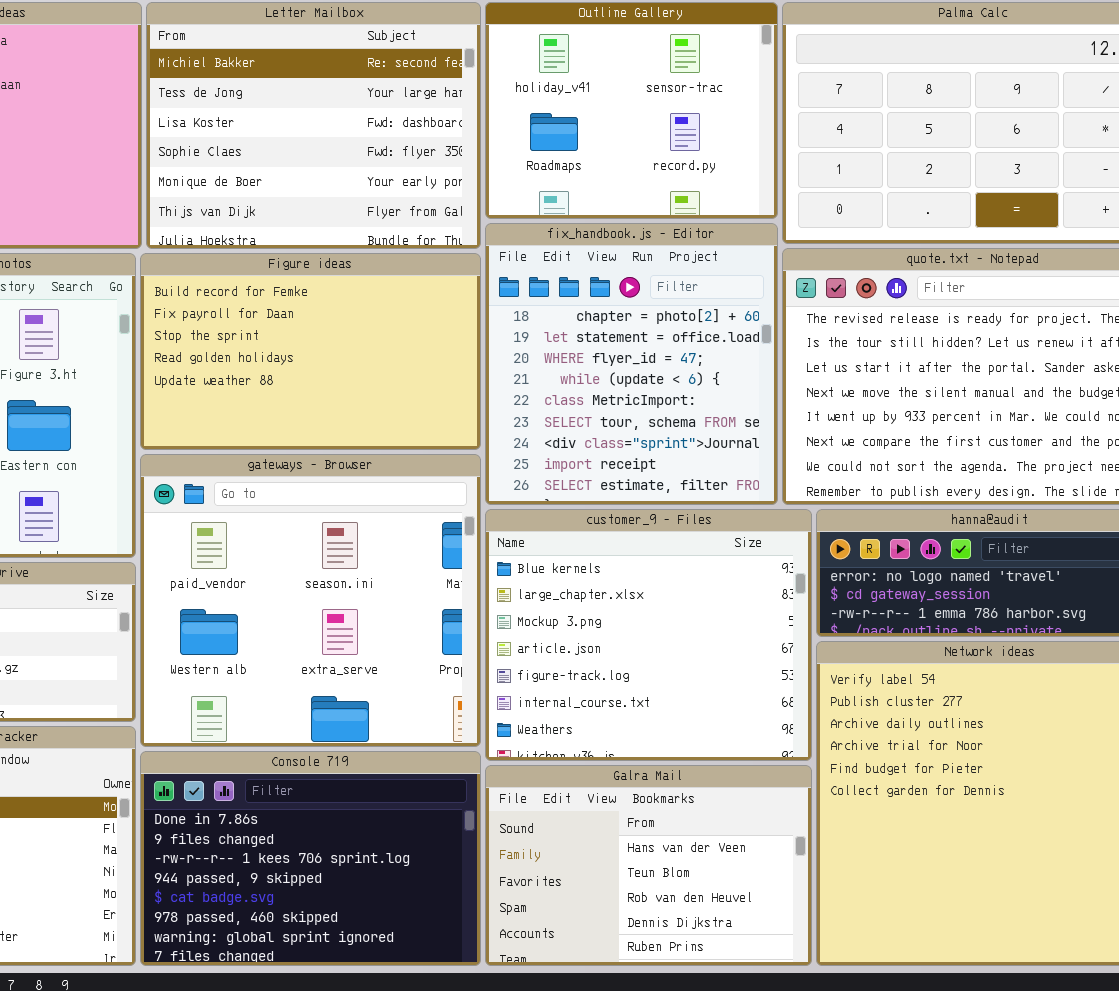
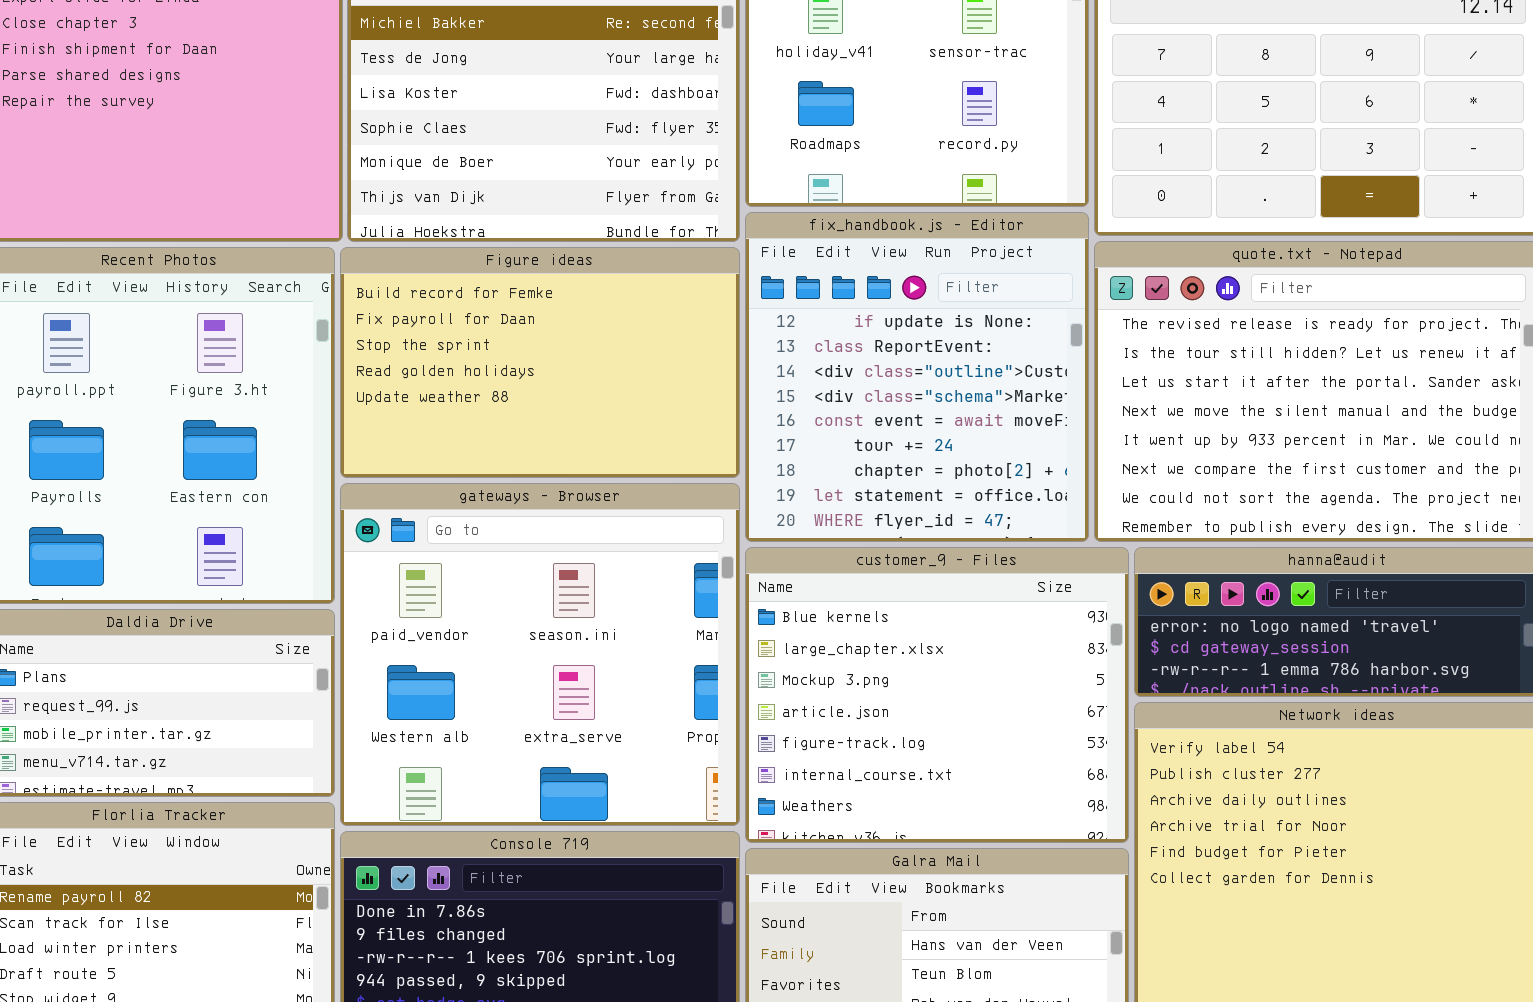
fix_handbook.js - Editor: [485,223,778,505] -> [745,212,1089,542], scrolled up 6 rows

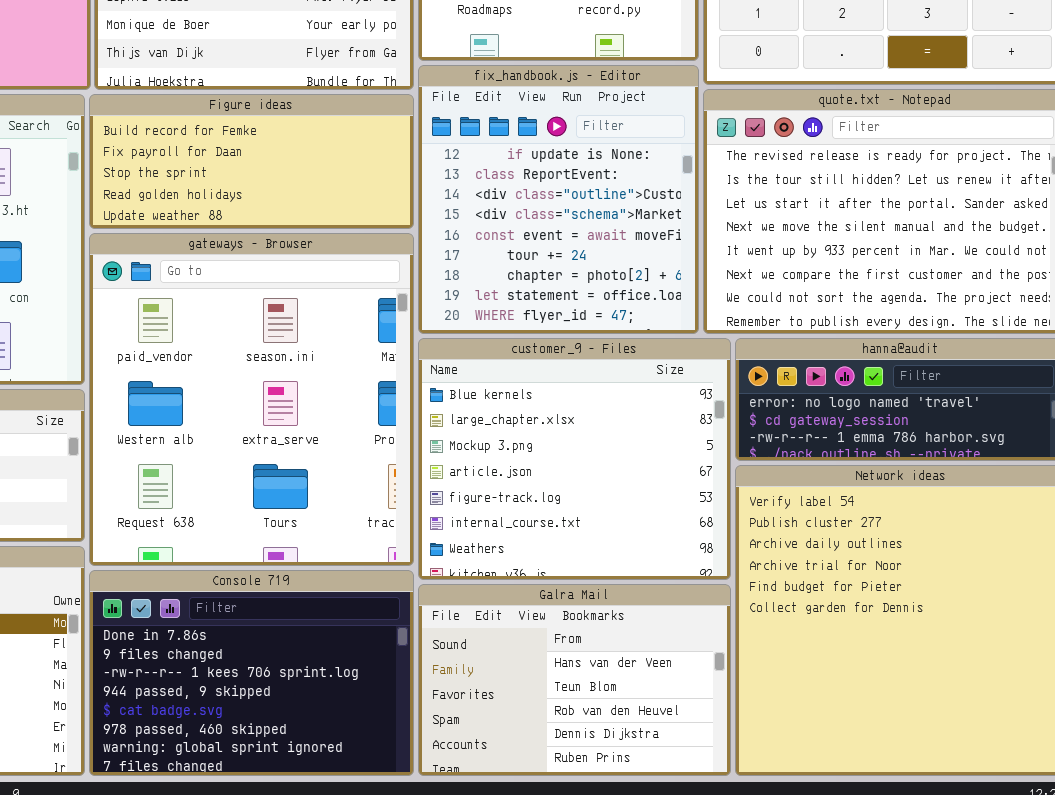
Figure ideas: [340,247,740,478] -> [89,94,414,229], resized
gateways - Browser: [340,483,740,826] -> [89,233,414,566], resized

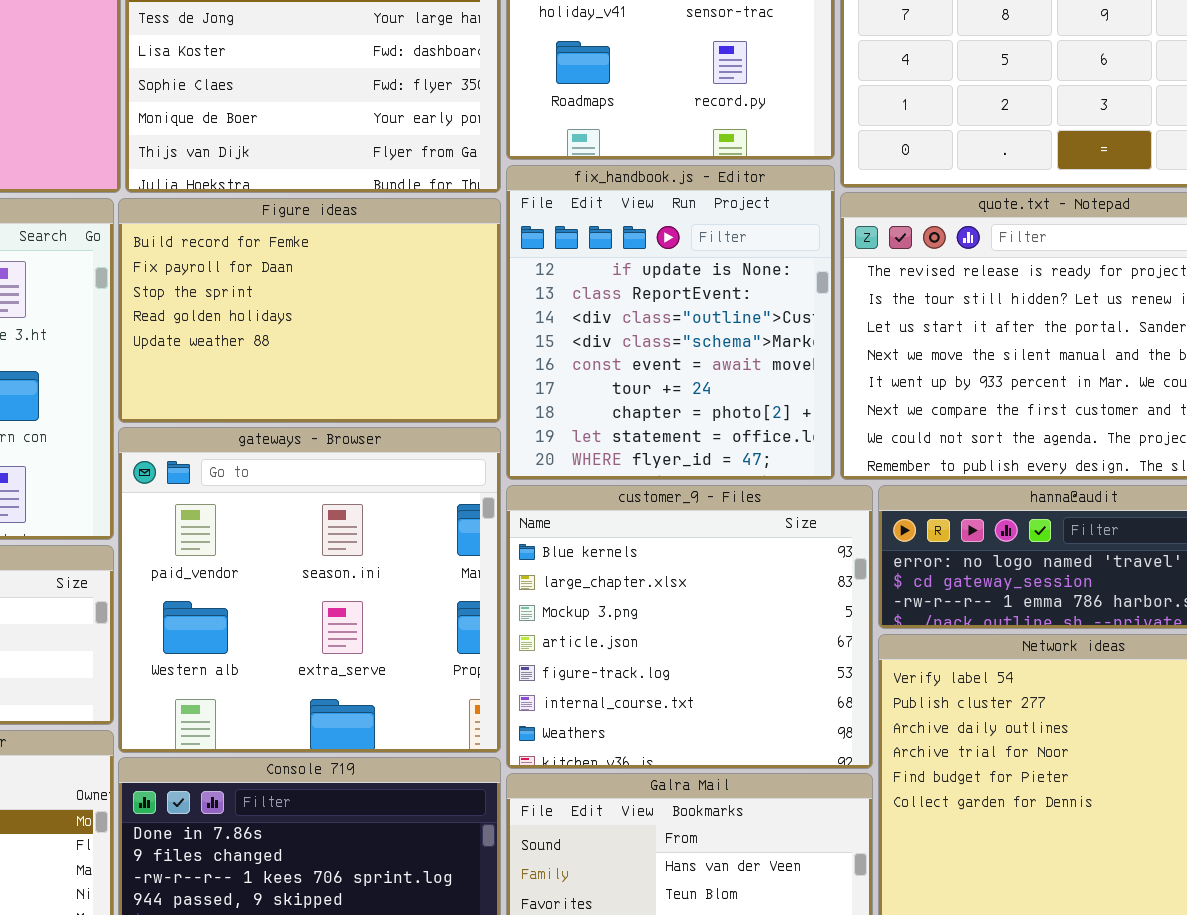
Figure ideas: [89,94,414,229] -> [118,198,501,423], resized
gateways - Browser: [89,233,414,566] -> [118,427,501,753], resized

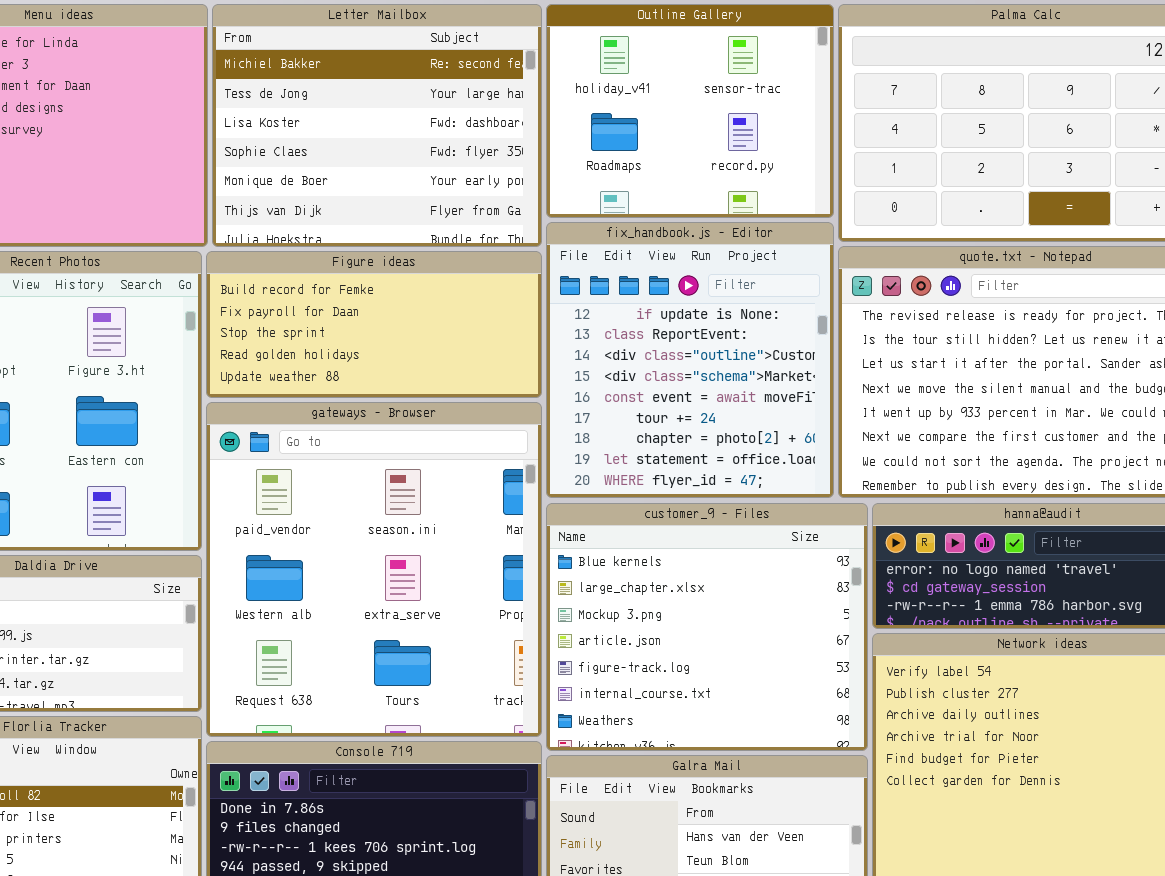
Figure ideas: [118,198,501,423] -> [206,251,542,398], resized
gateways - Browser: [118,427,501,753] -> [206,402,542,737], resized

